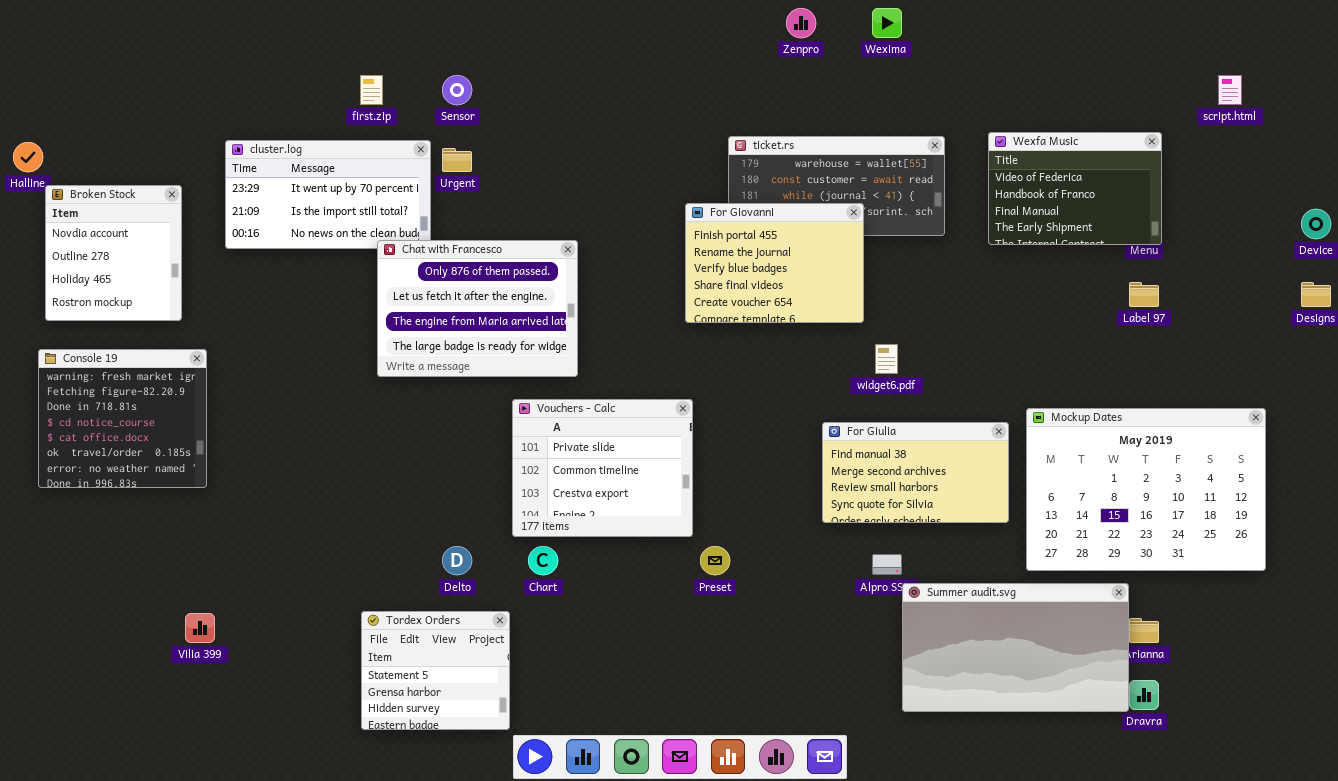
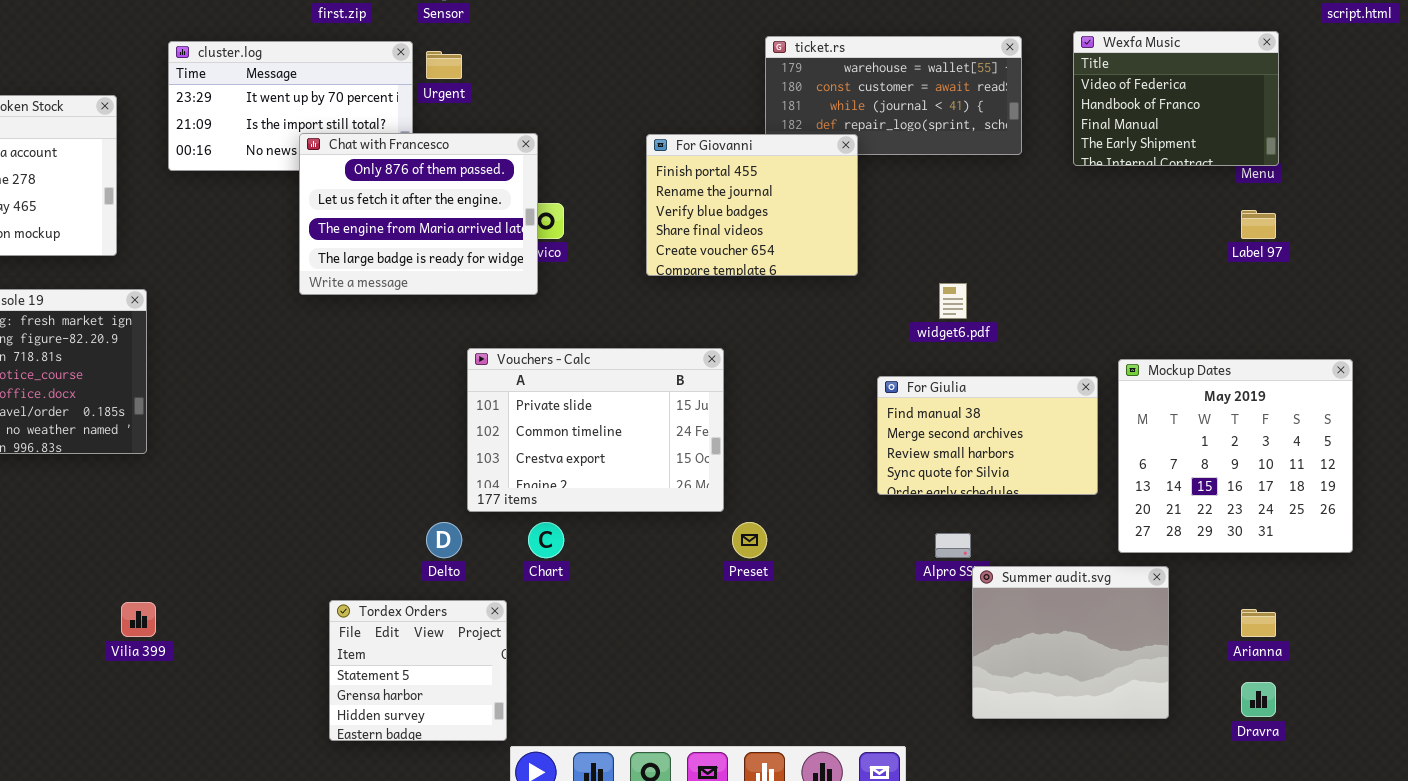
For Giovanni: [685,203,864,323] -> [646,134,858,276], moved
Chat with Francesco: [377,240,578,377] -> [299,133,538,295], moved
Vouchers - Calc: [512,399,693,537] -> [467,348,724,512], resized
Mockup Dates: [1026,408,1266,571] -> [1118,359,1353,553], resized
Summer audit.svg: [902,583,1129,712] -> [972,566,1169,719], resized

